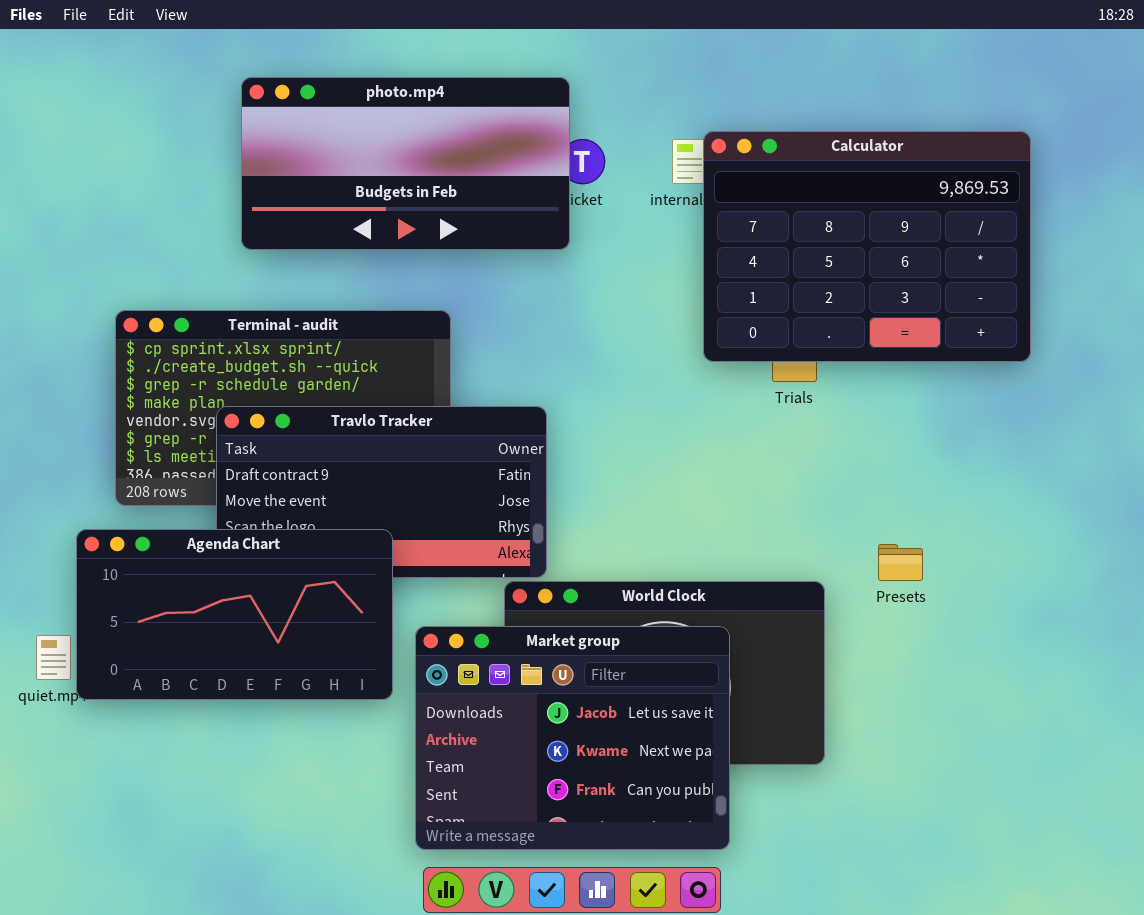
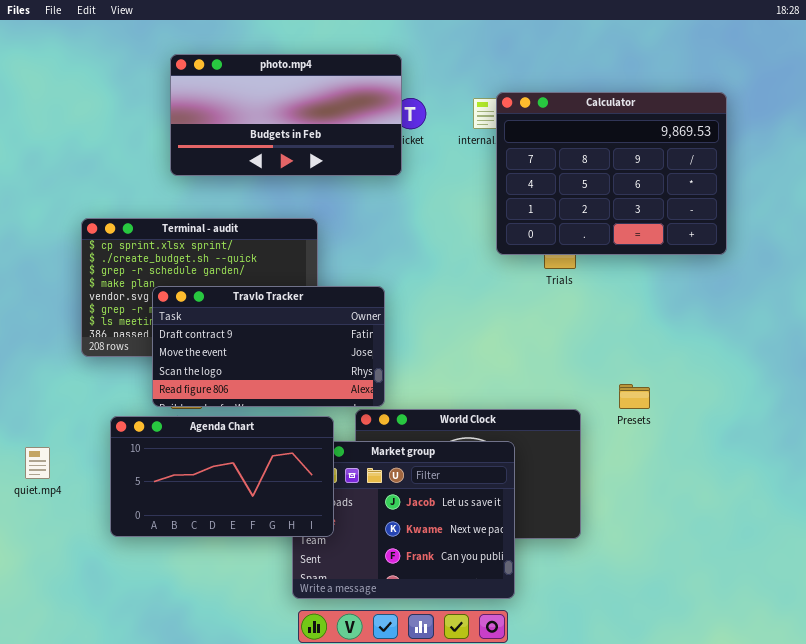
Agenda Chart: [76,529,393,700] -> [110,416,334,537], moved

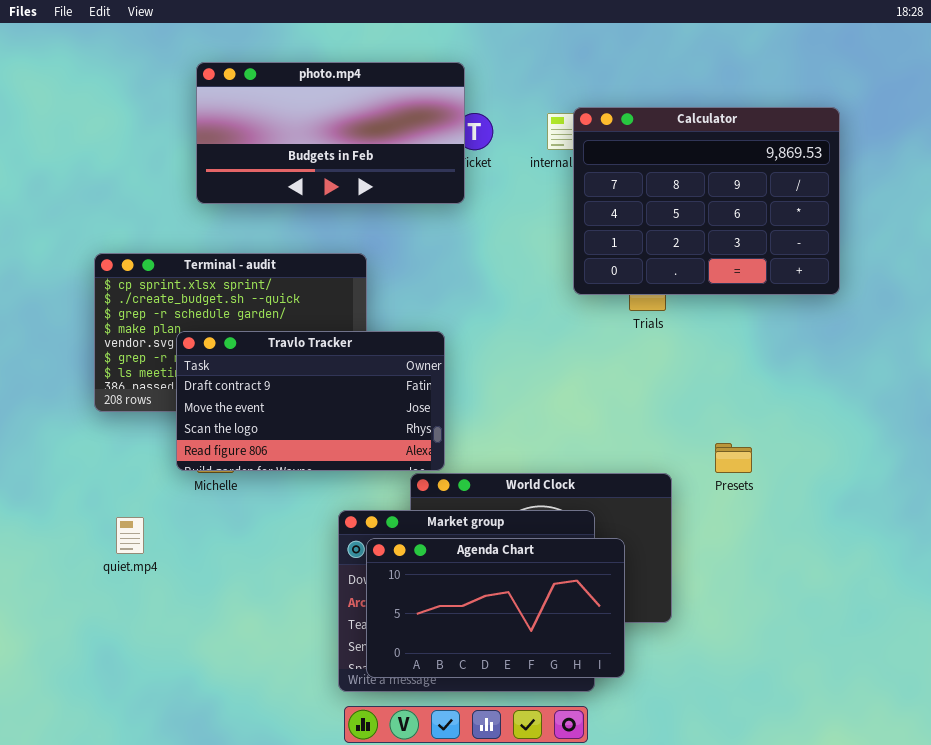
Agenda Chart: [110,416,334,537] -> [366,538,625,678], moved
quiet.mp4: [25,447,50,479] -> [116,517,144,554], moved

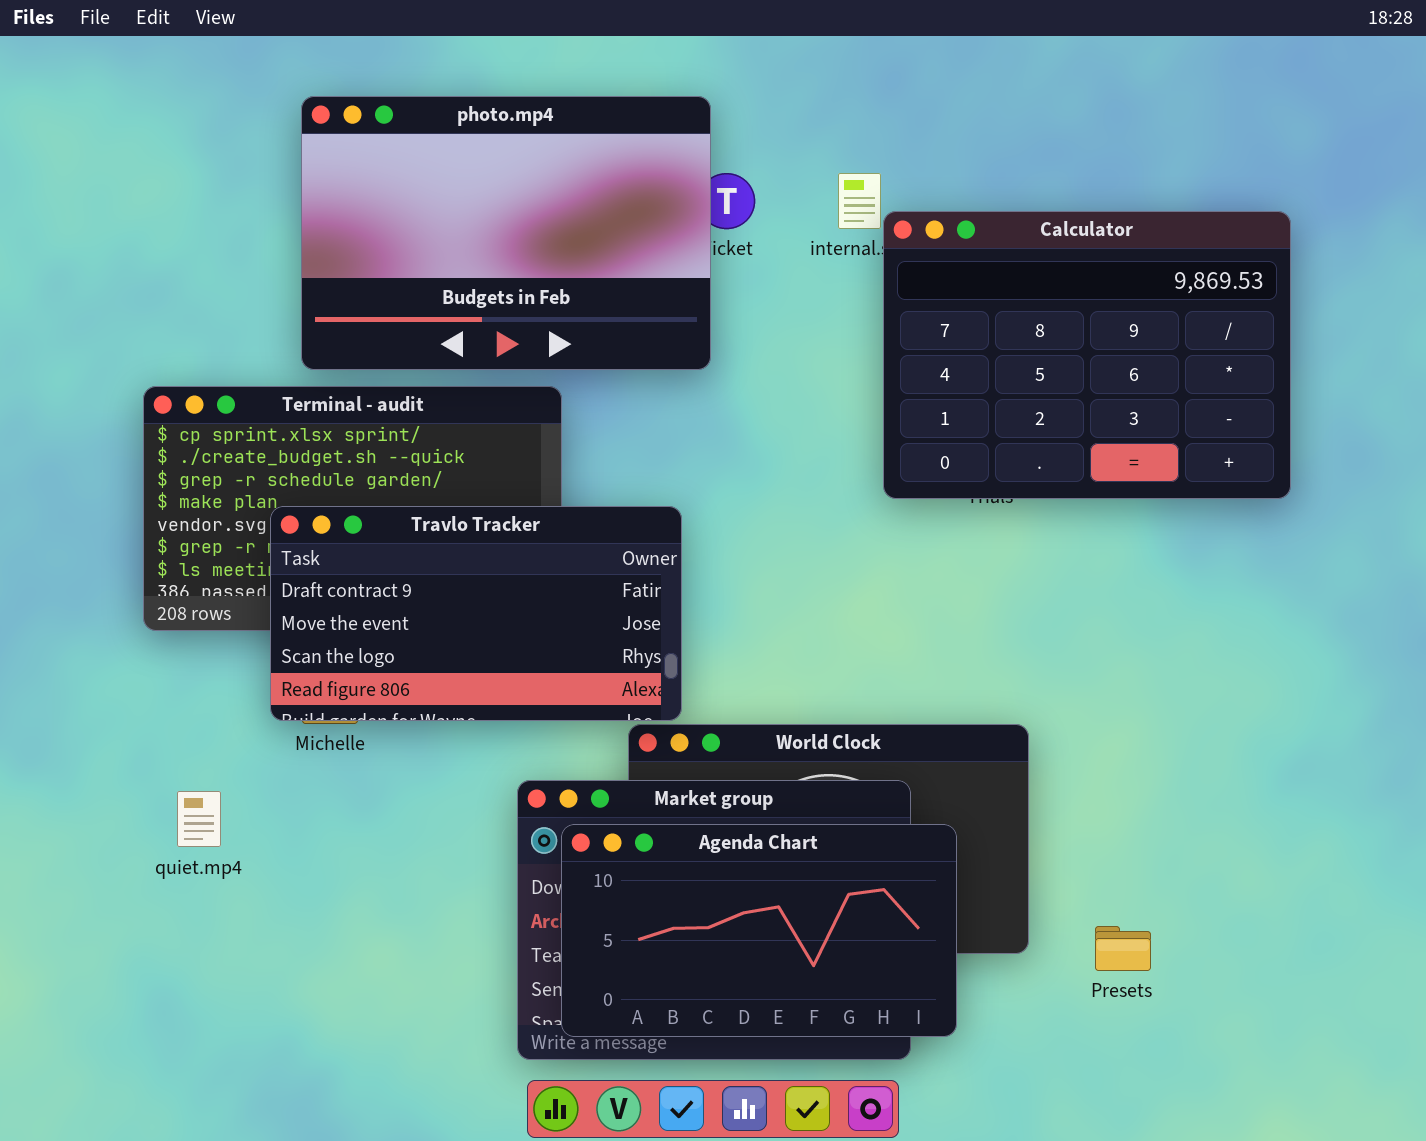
photo.mp4: [196,62,465,204] -> [301,96,711,370], resized
Calculator: [573,107,840,295] -> [883,211,1291,499], moved
Presets: [715,443,752,473] -> [1095,926,1151,971], moved

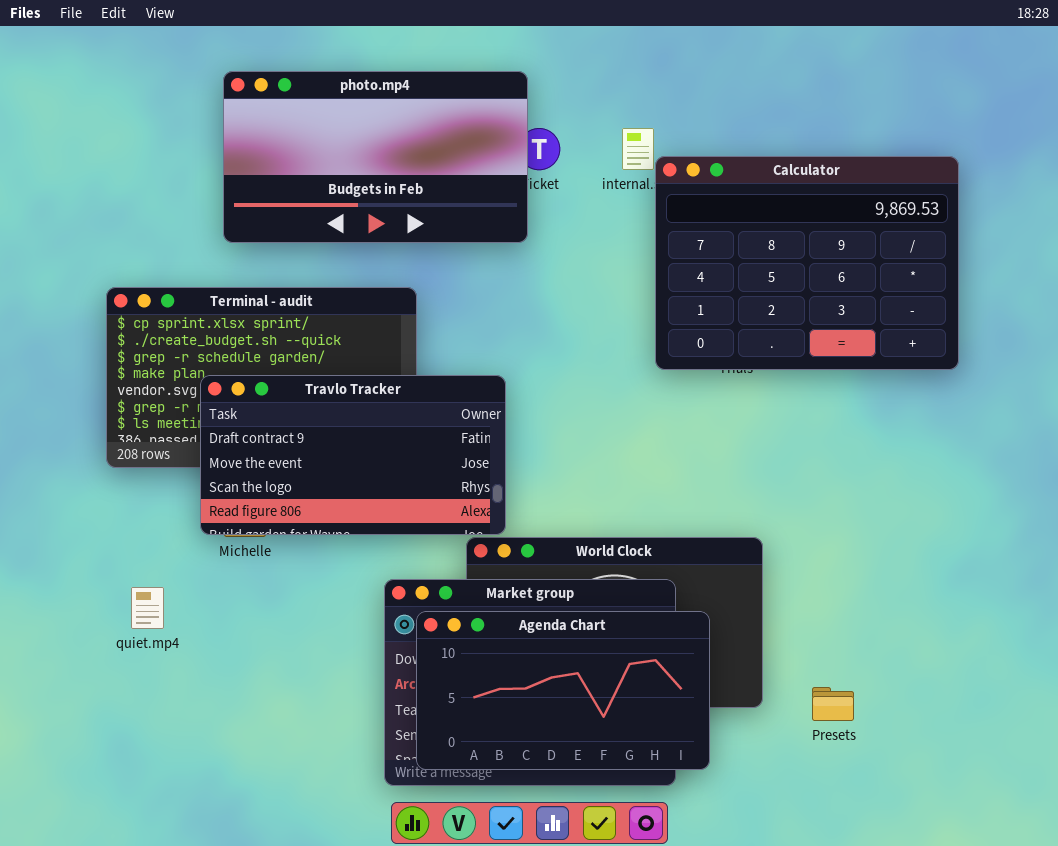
photo.mp4: [301,96,711,370] -> [223,71,528,243], resized

